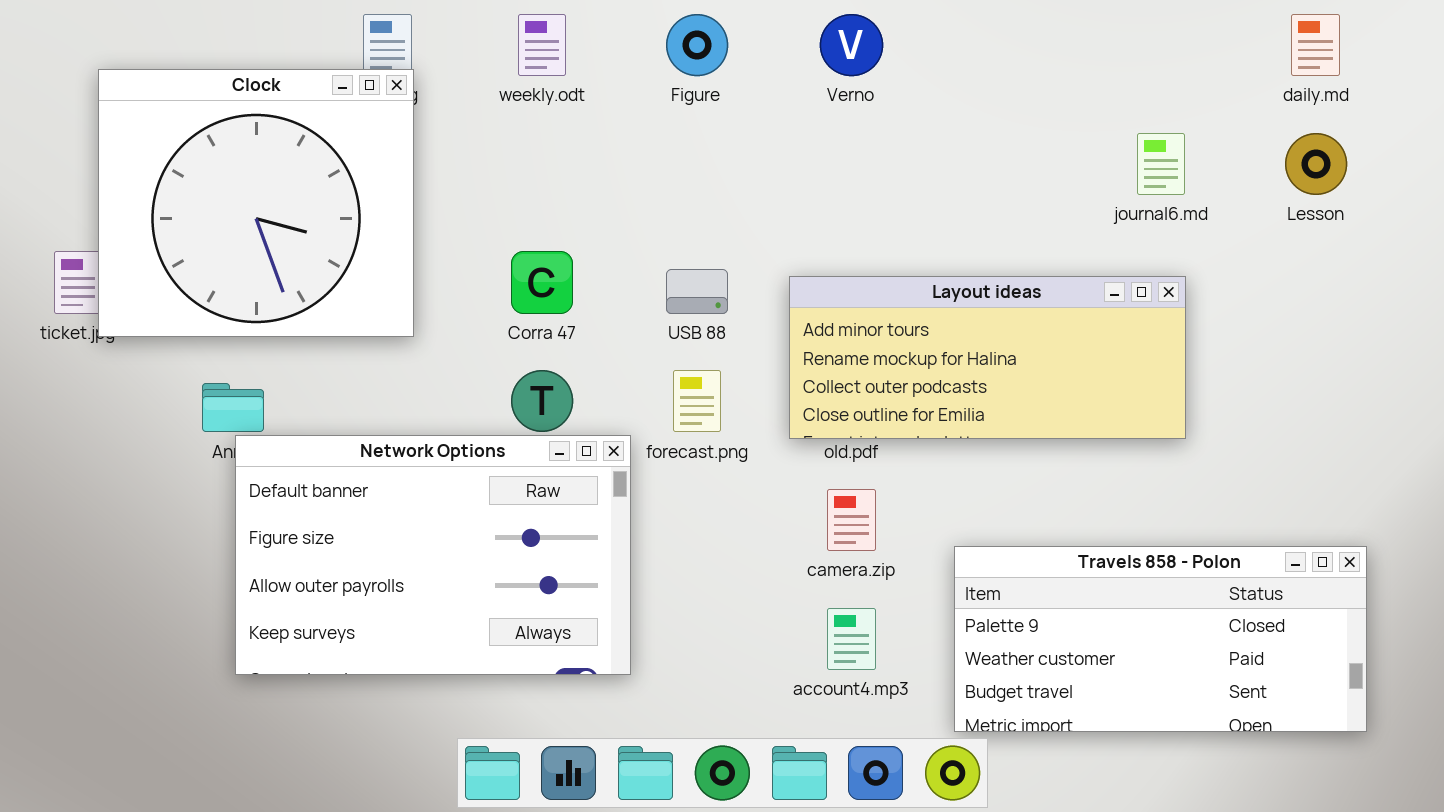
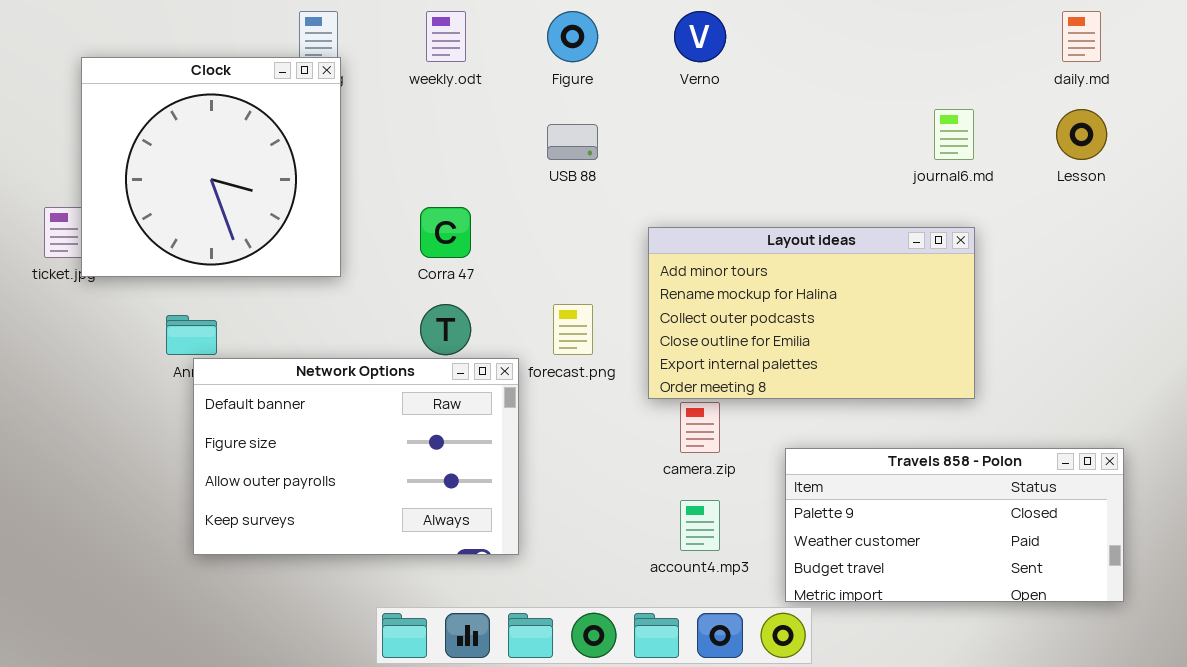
USB 88: [666,269,728,314] -> [547,124,598,160], moved
Layout ideas: [789,276,1186,439] -> [648,227,975,399], resized

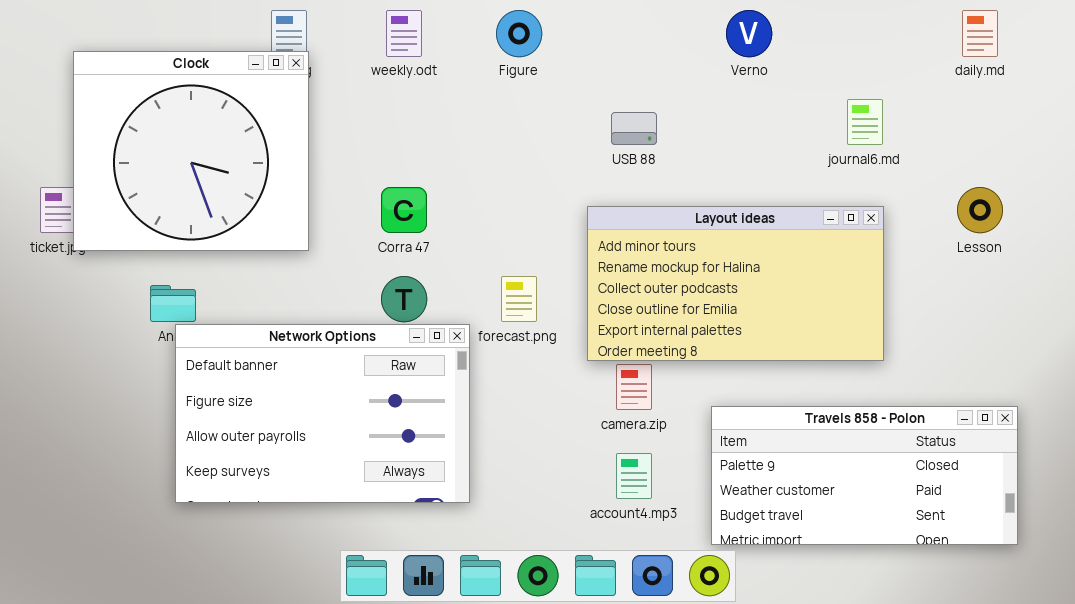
Verno: [674,11,726,62] -> [726,10,772,57], moved
Lesson: [1056,109,1107,160] -> [957,187,1003,233], moved
USB 88: [547,124,598,160] -> [611,112,657,145], moved

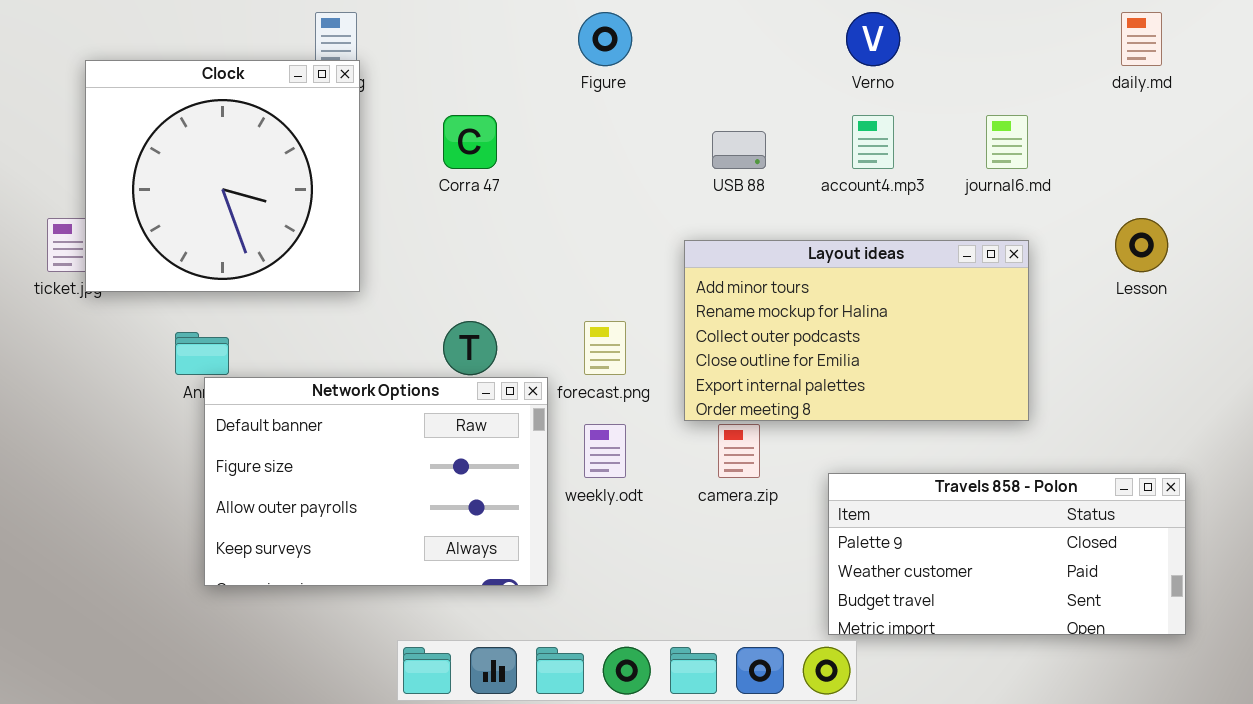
weekly.odt: [386,10,422,57] -> [584,424,626,478], moved
Corra 47: [381,187,427,233] -> [443,115,497,169], moved
account4.mp3: [616,453,652,499] -> [852,115,894,169], moved

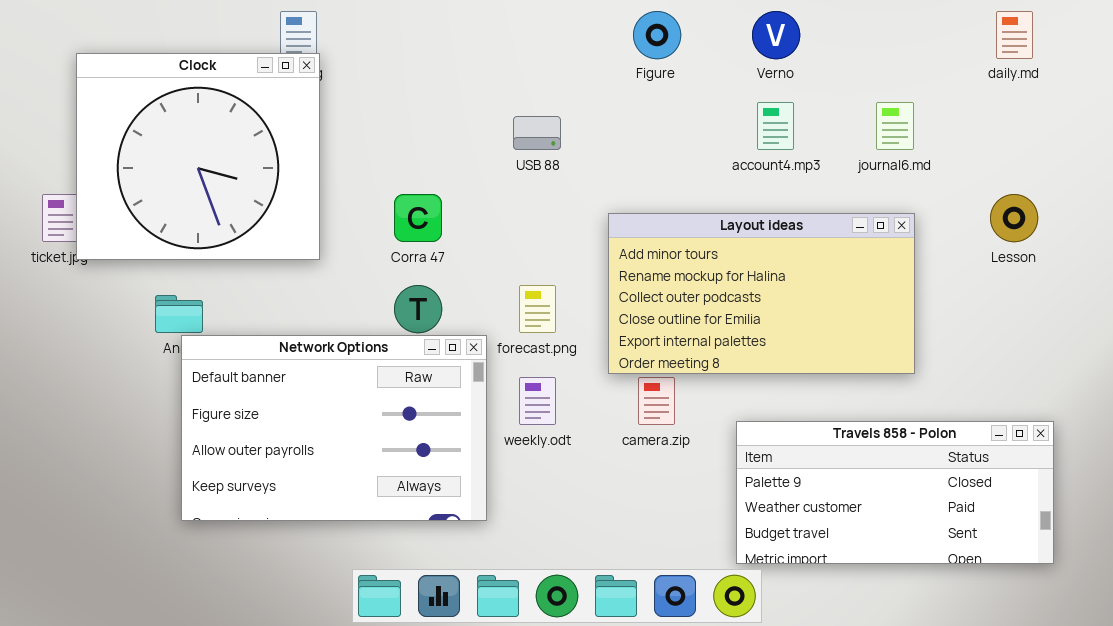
Figure: [578,12,632,66] -> [633,11,681,59], moved
Corra 47: [443,115,497,169] -> [394,194,442,242], moved
USB 88: [712,131,766,169] -> [513,116,561,150], moved

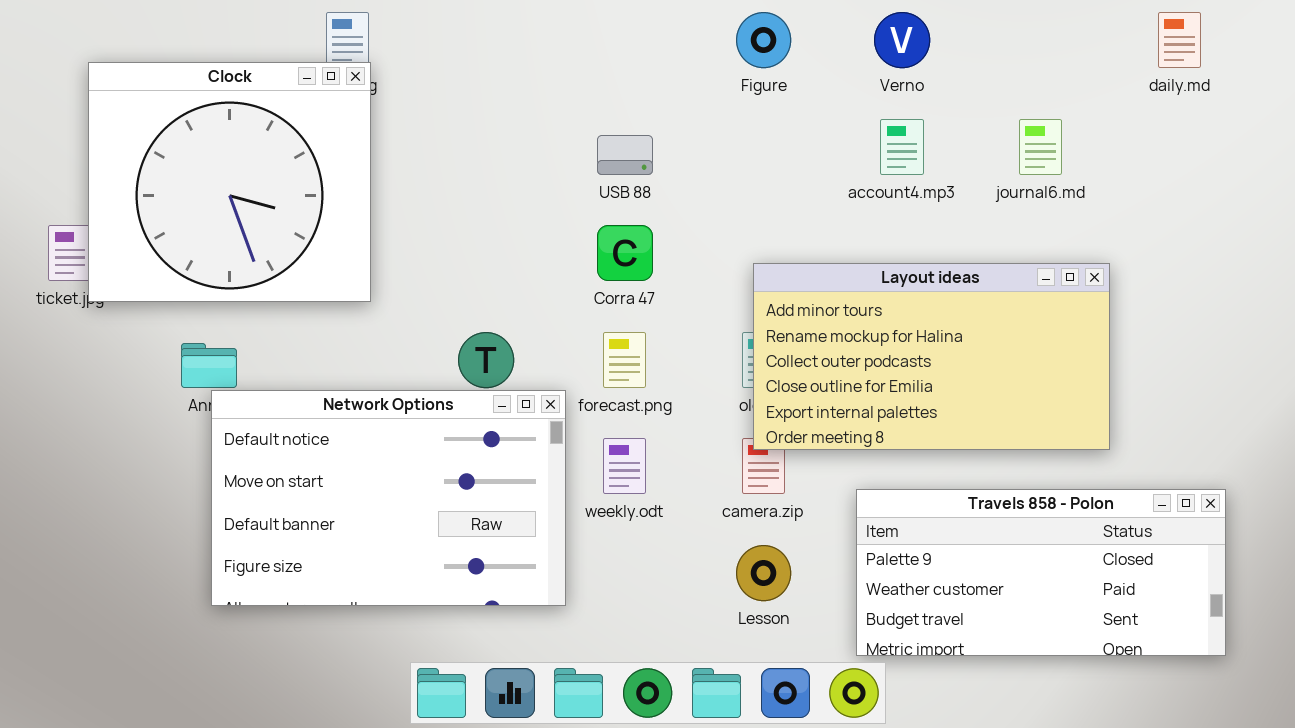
Corra 47: [394,194,442,242] -> [597,225,653,281], moved
Lesson: [990,194,1038,242] -> [736,545,791,601], moved
Layout ideas: [608,213,915,374] -> [753,263,1110,450], moved
Network Options: [181,335,487,521] -> [211,390,566,606], scrolled up 2 rows

